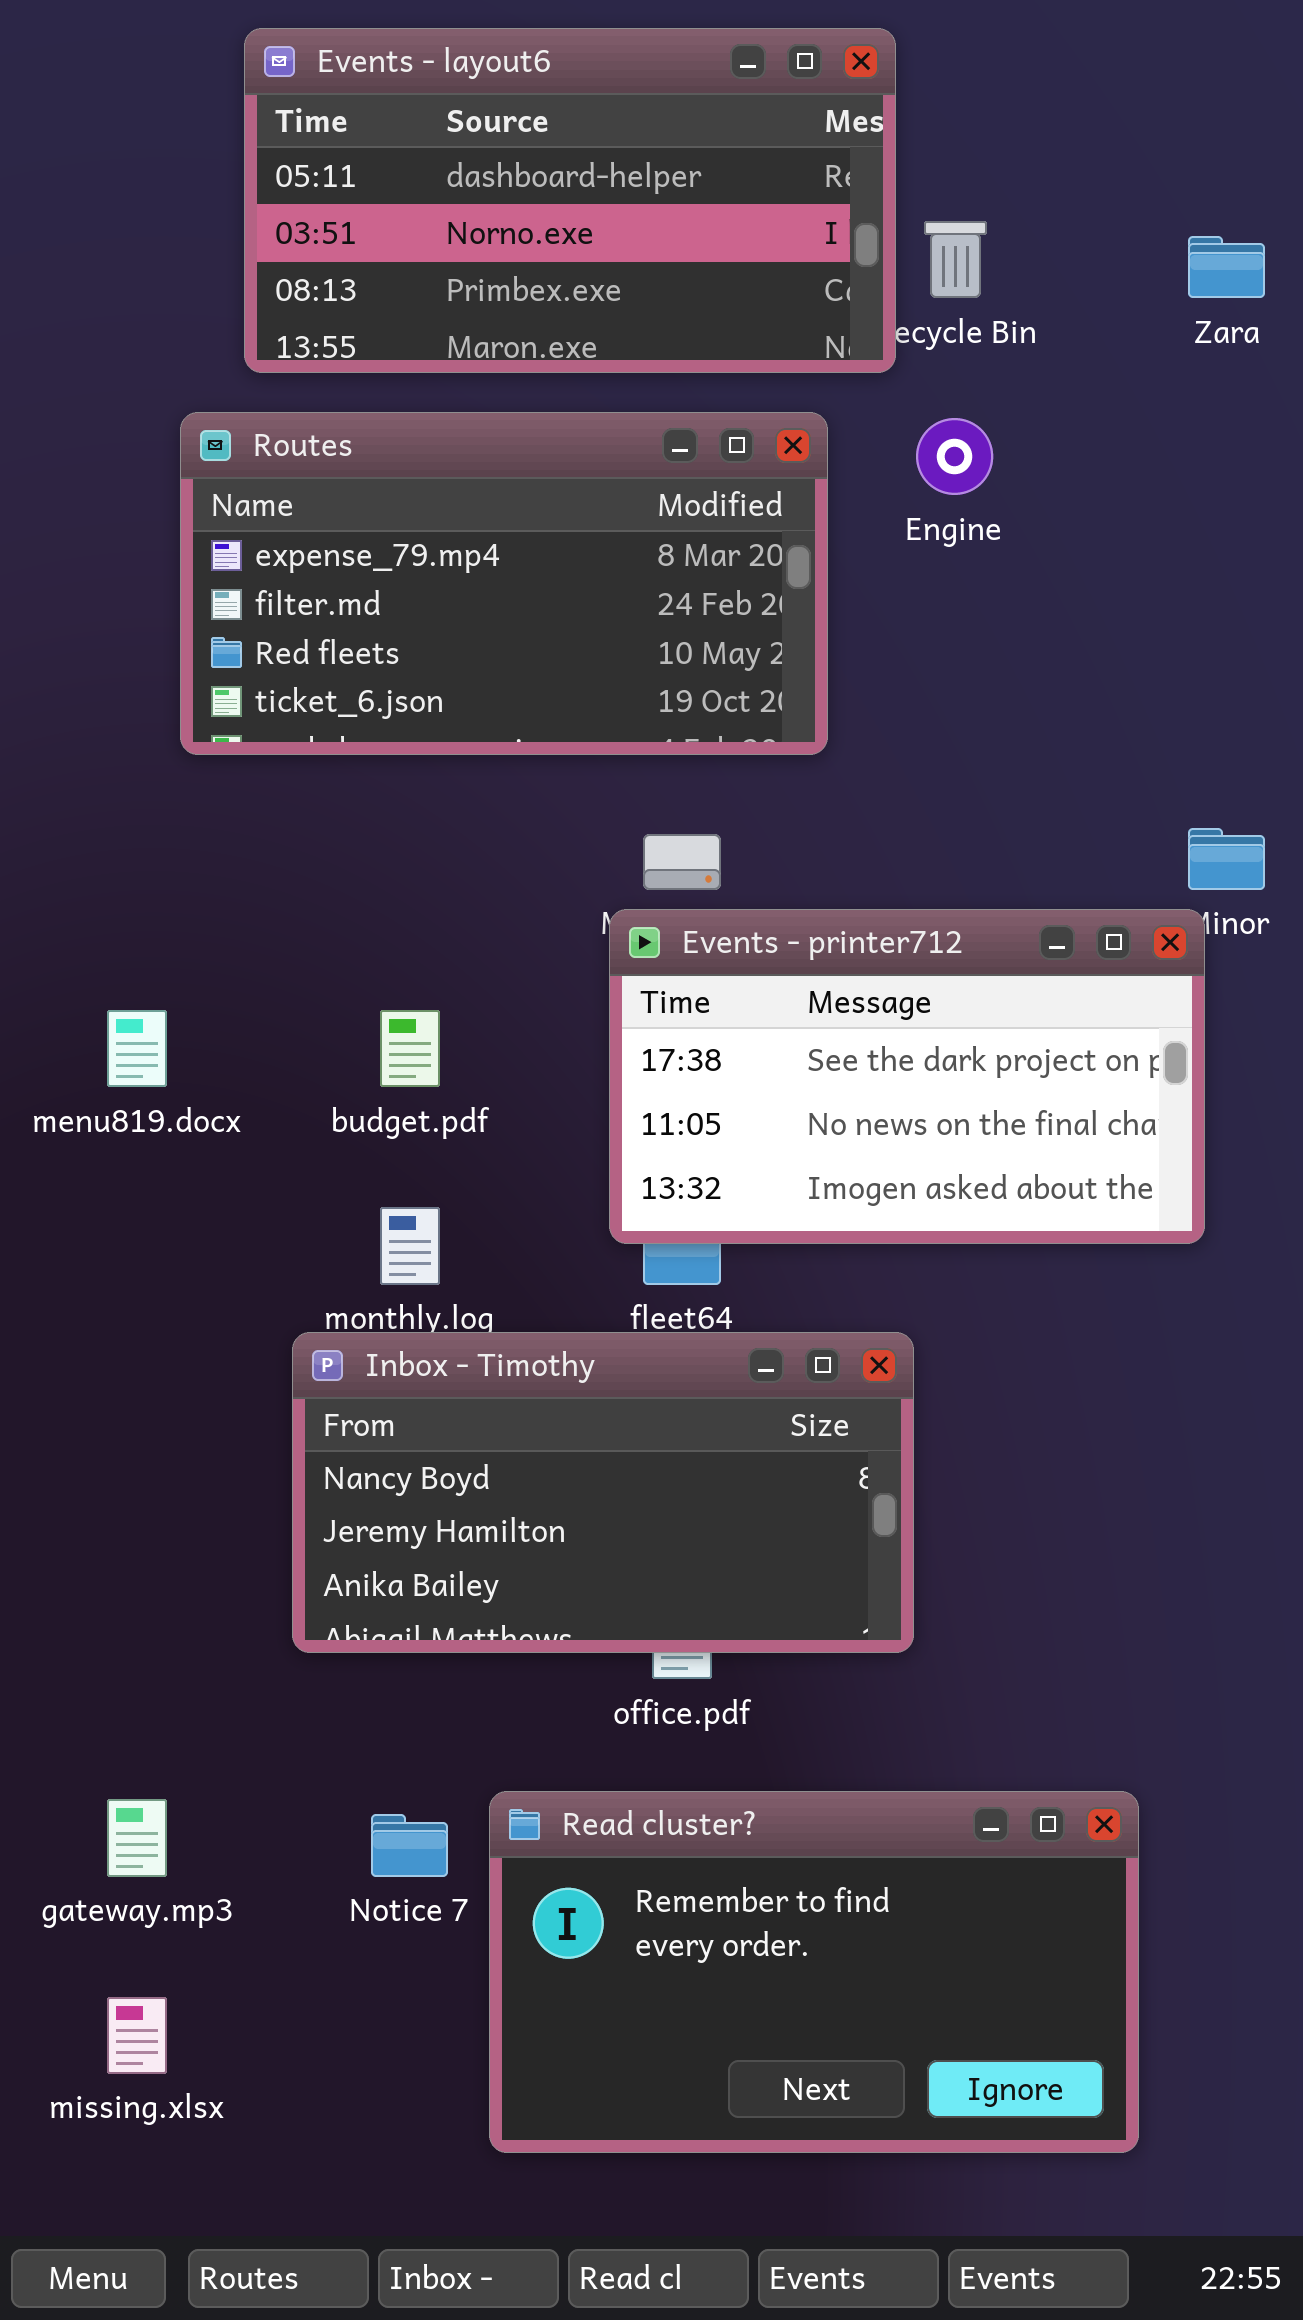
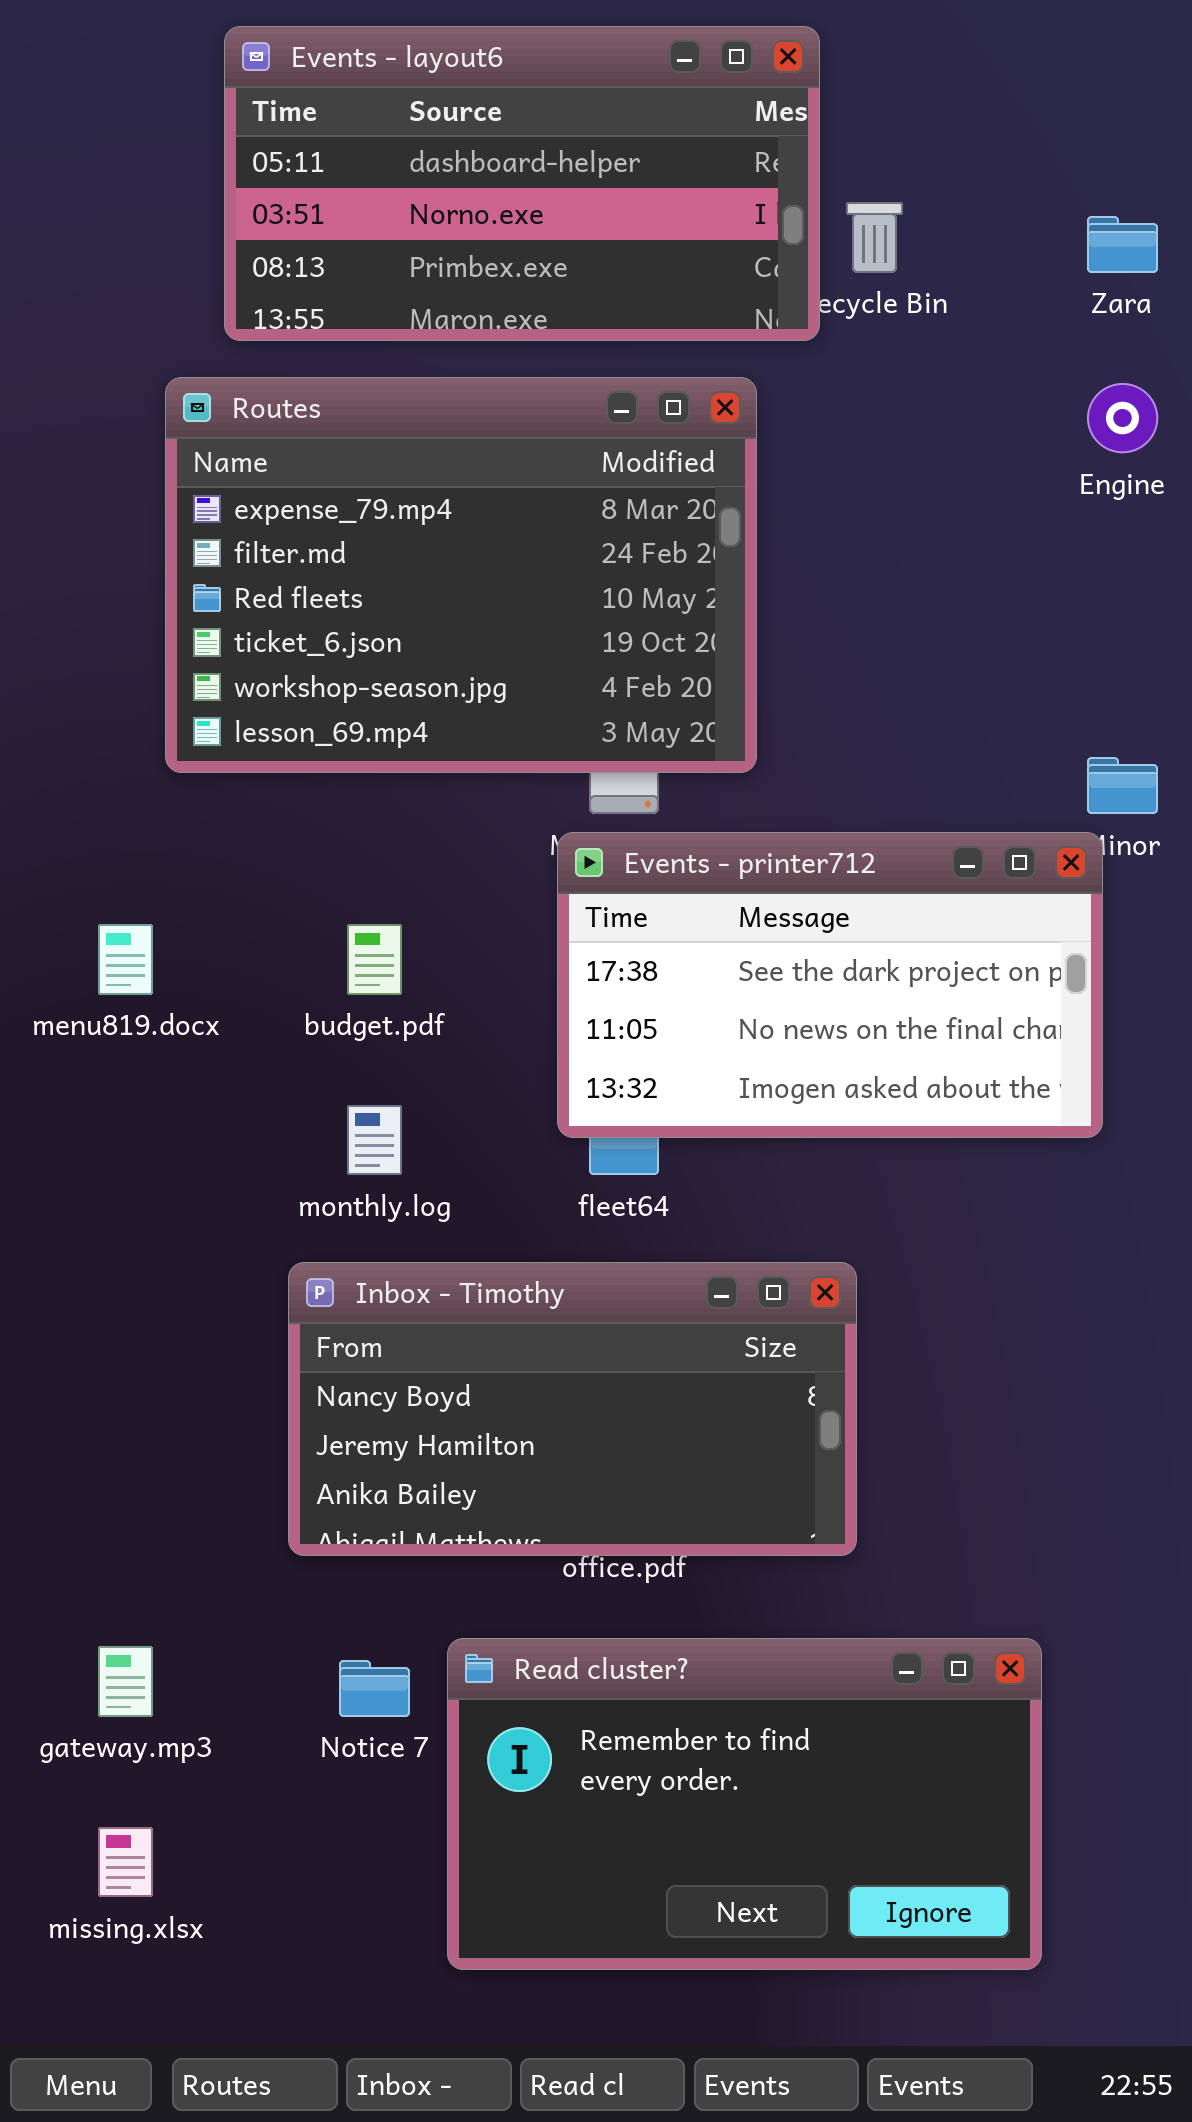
Routes: [180,412,828,755] -> [165,377,757,773], resized
Engine: [916,418,993,495] -> [1087,383,1158,453], moved
Inbox - Timothy: [292,1332,914,1653] -> [288,1262,857,1556], moved

